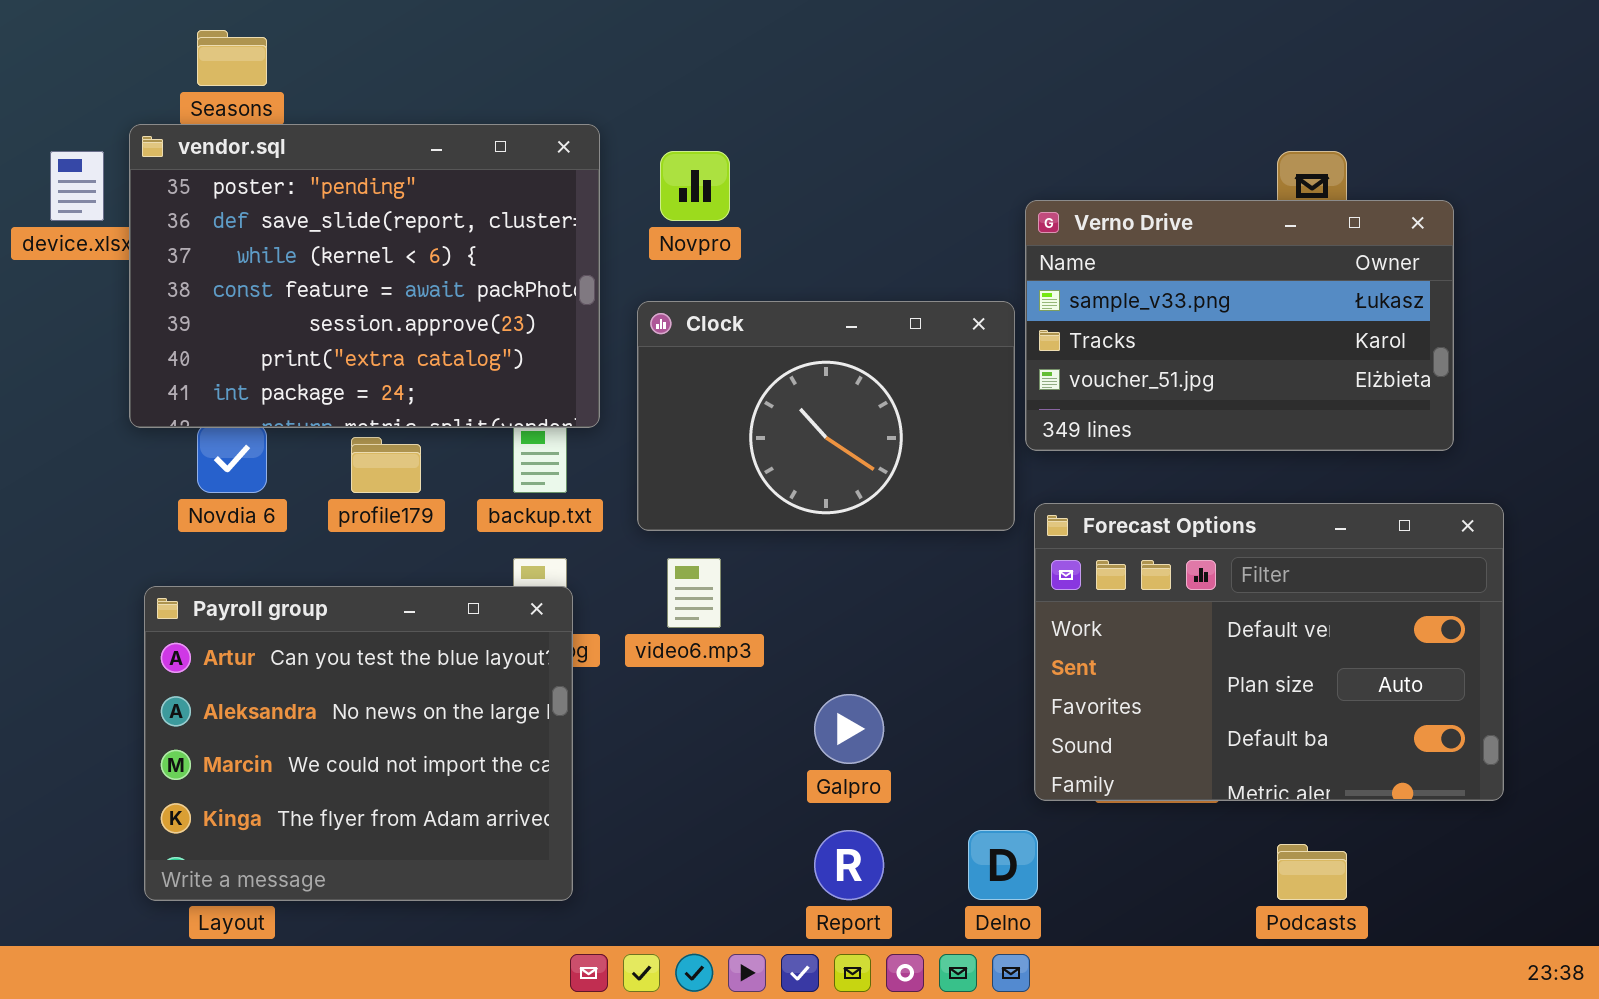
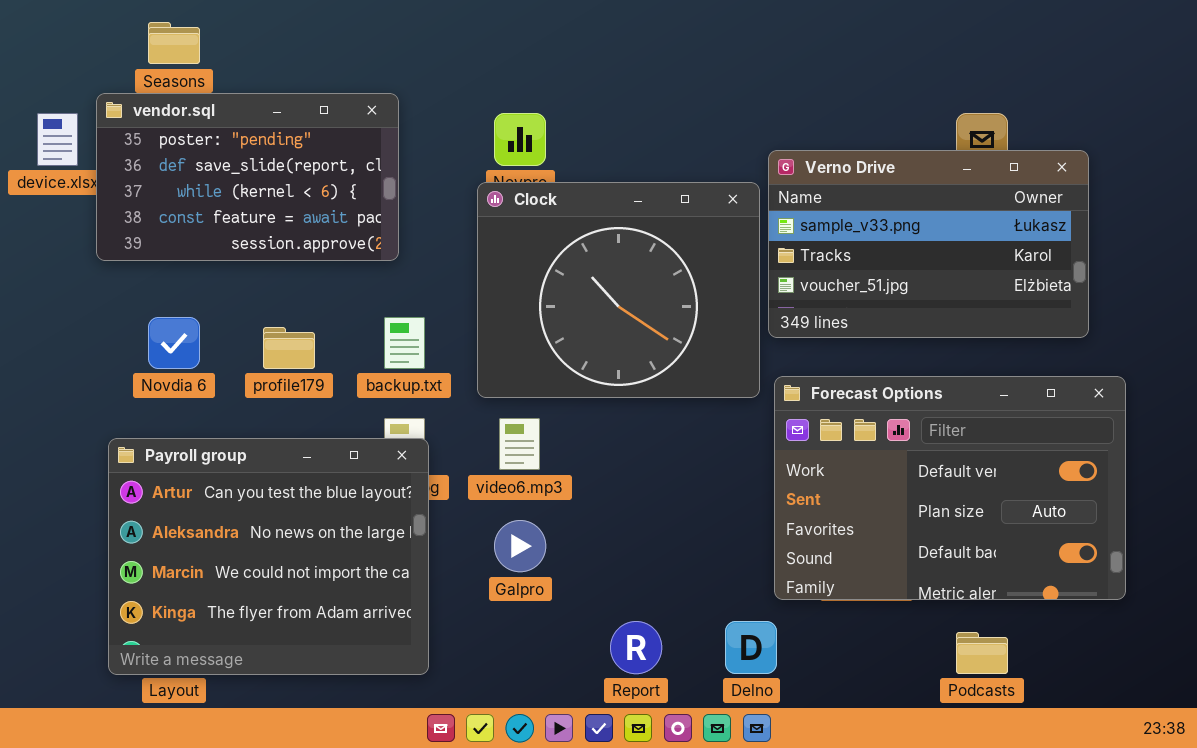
vendor.sql: [129,124,600,428] -> [96,93,399,261], resized
Clock: [637,301,1015,531] -> [477,182,760,398], resized
Galpro: [814,694,884,764] -> [494,520,546,572], moved

